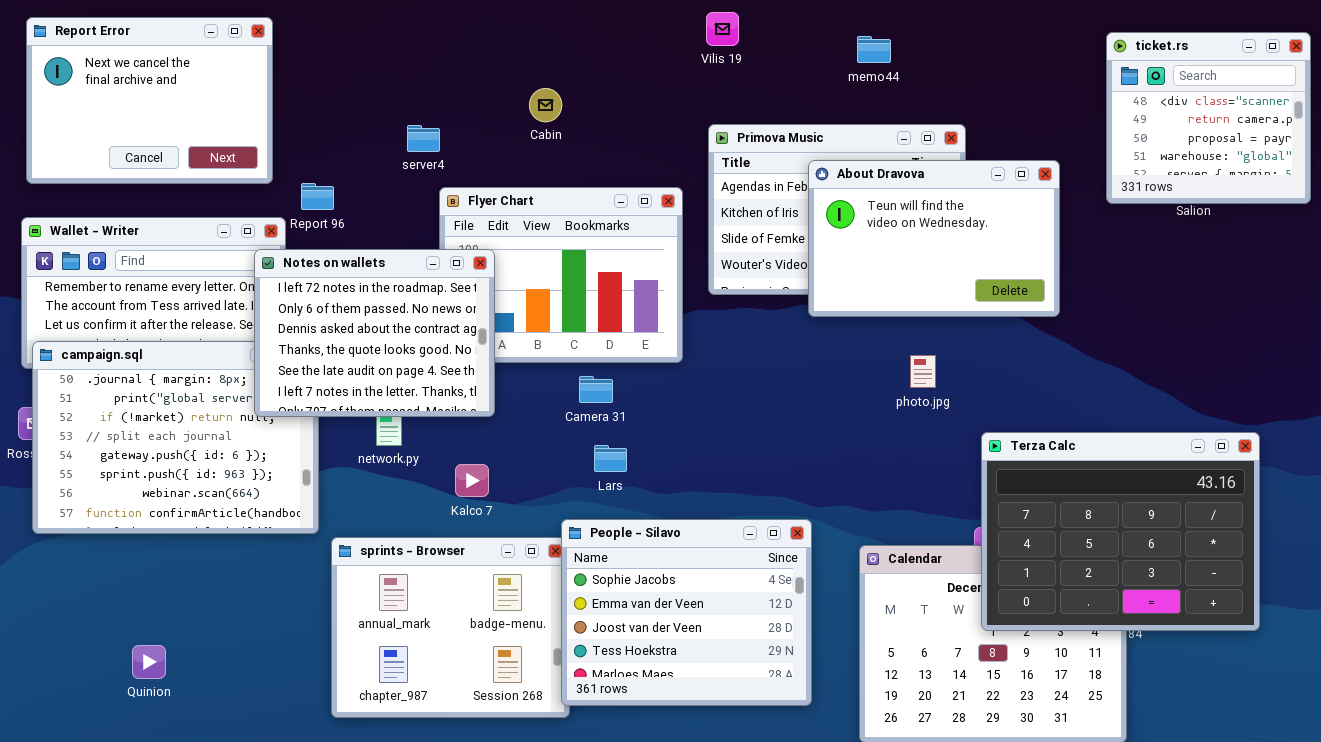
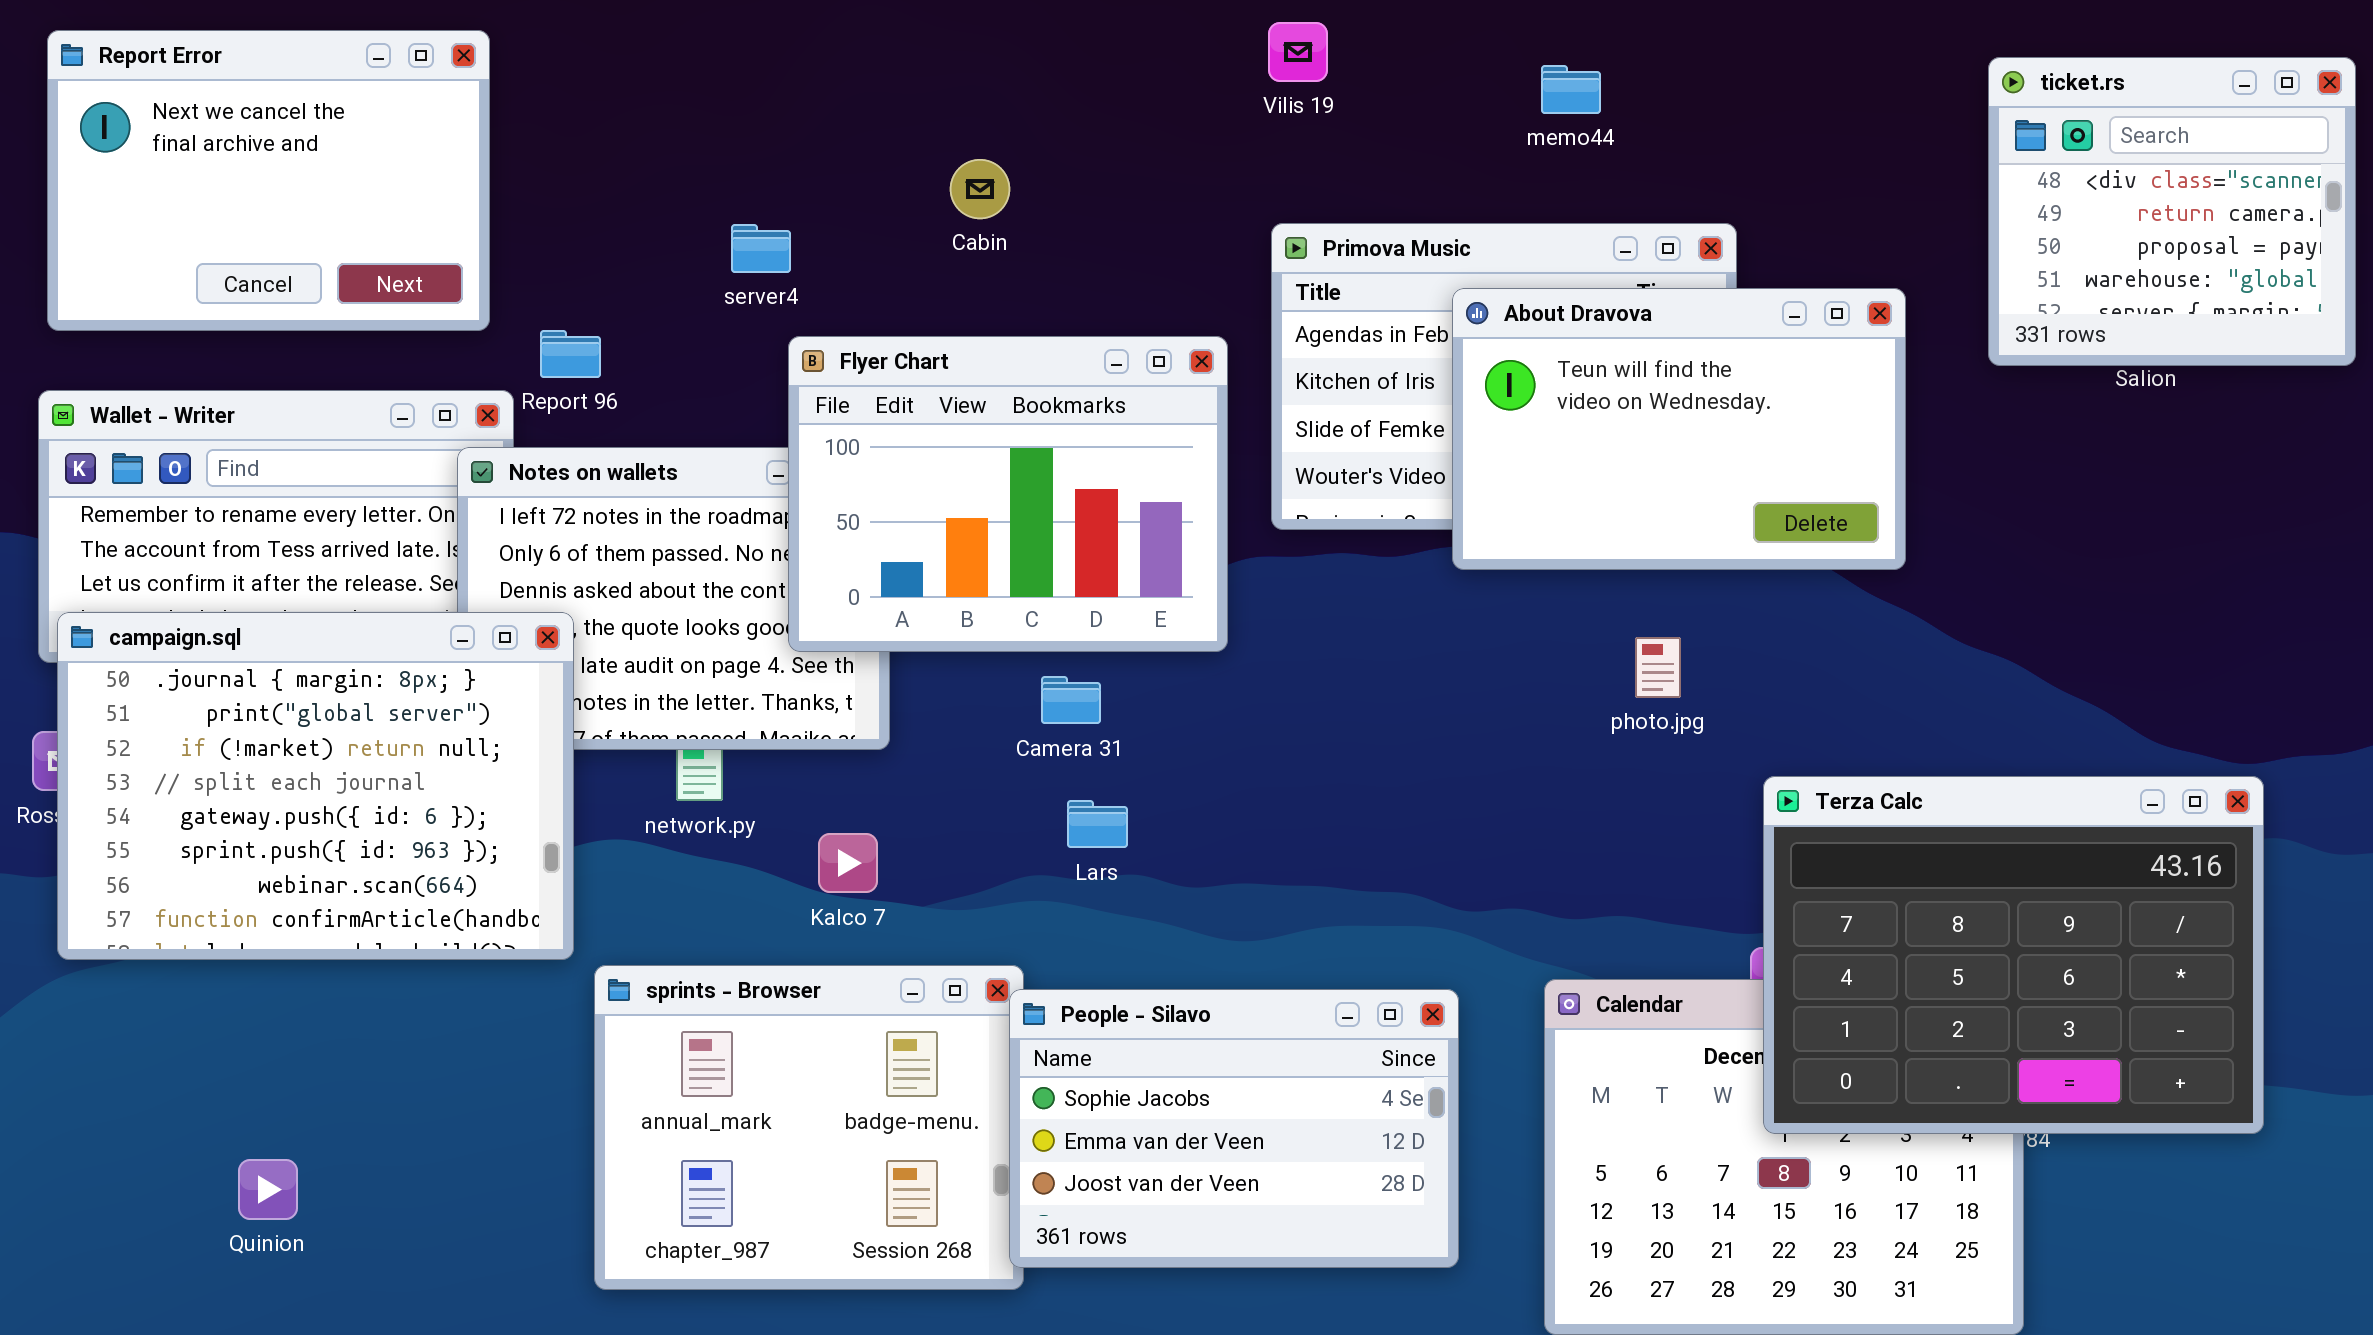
Flyer Chart: [439,187,683,363] -> [788,336,1228,652], raised
campaign.sql: [32,341,319,534] -> [57,612,574,960], raised
People - Silavo: [561,519,812,706] -> [1009,989,1459,1268], resized

